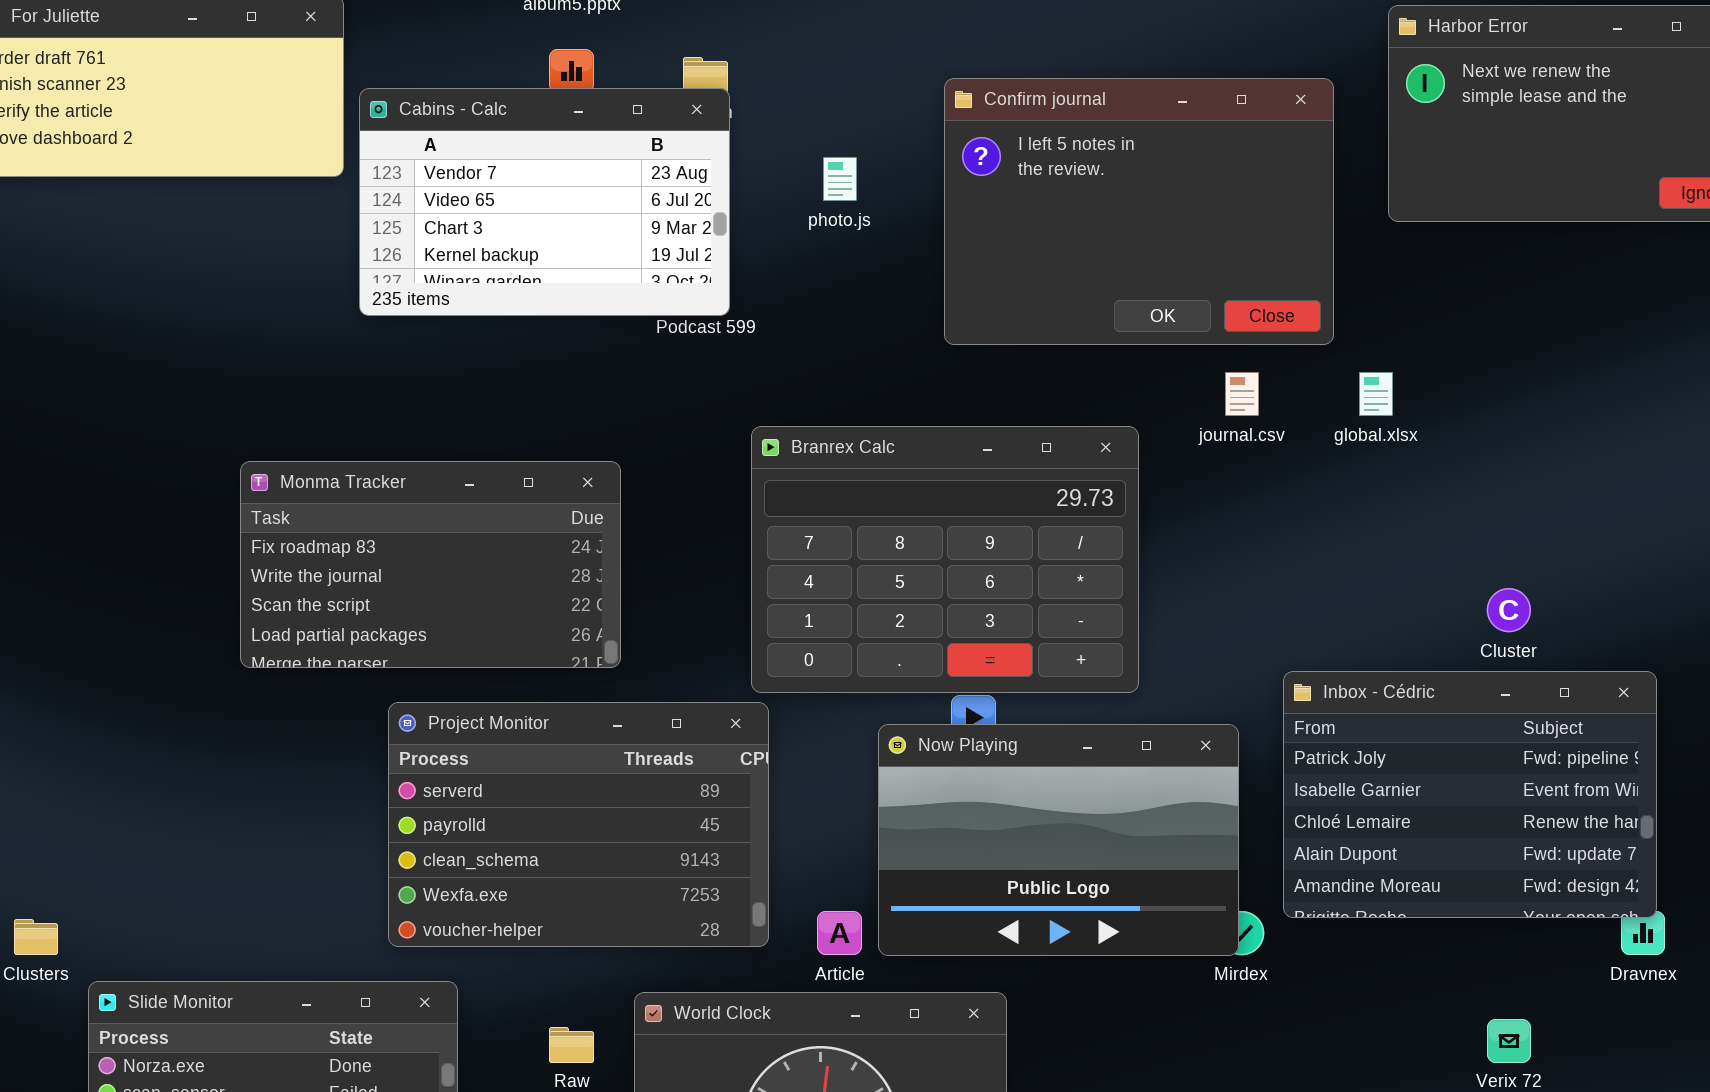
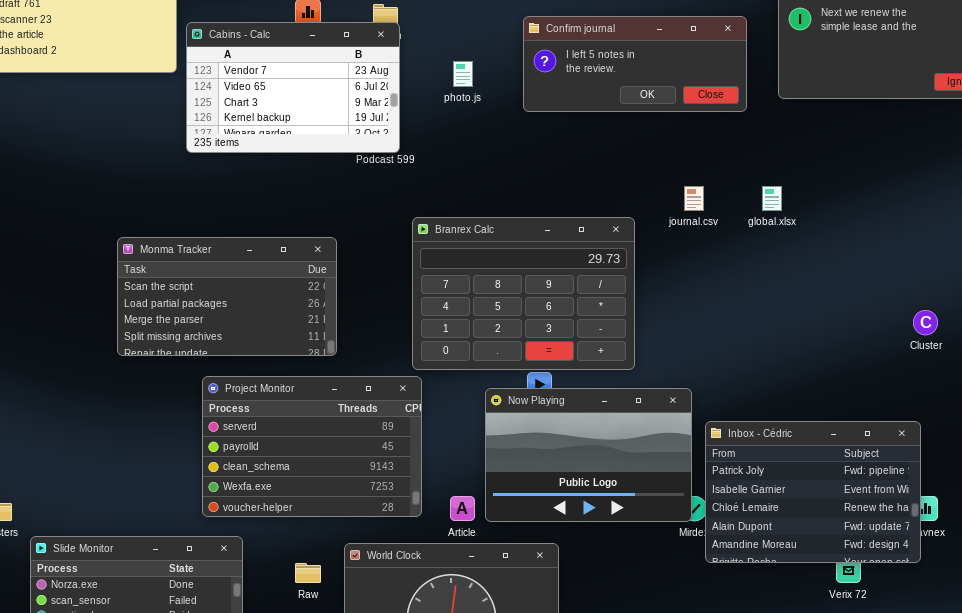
Confirm journal: [944,78,1334,345] -> [523,16,747,112], resized
Monma Tracker: [240,461,621,668] -> [117,237,337,356], scrolled down 2 rows
Cluster: [1487,588,1531,632] -> [913,310,938,335], moved
Inbox - Cédric: [1283,671,1657,918] -> [705,421,921,563], moved

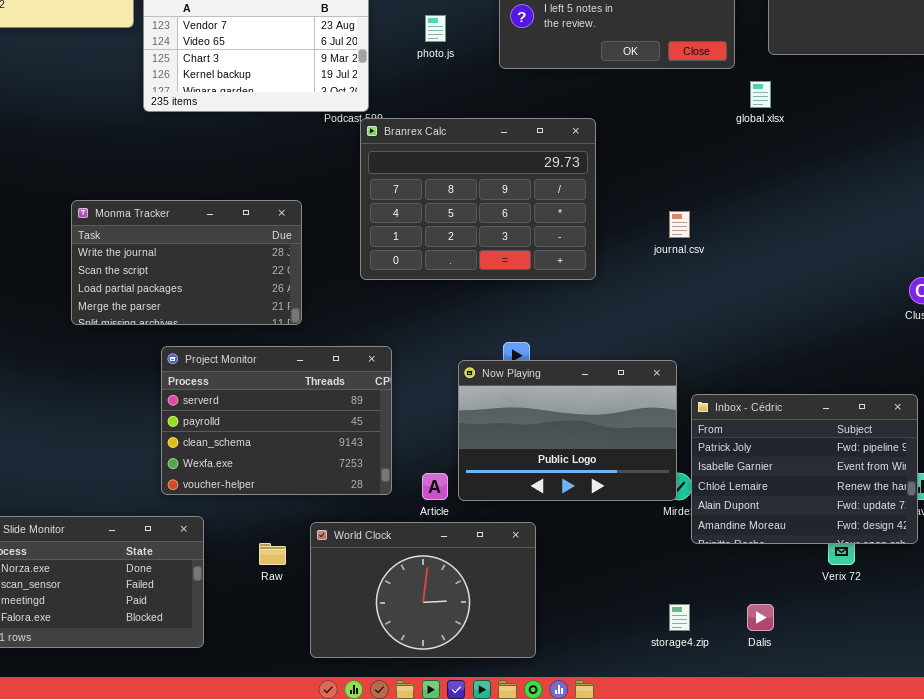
journal.csv: [684,186,704,211] -> [669,211,690,238], moved
global.xlsx: [762,186,782,211] -> [750,81,771,108], moved
Branrex Calc: [412,217,635,370] -> [360,118,596,280], moved
Monma Tracker: [117,237,337,356] -> [71,200,302,325], scrolled up 1 row

